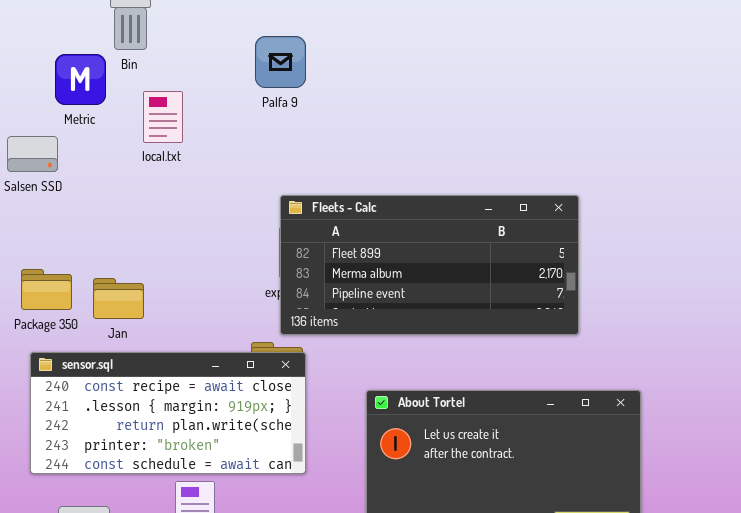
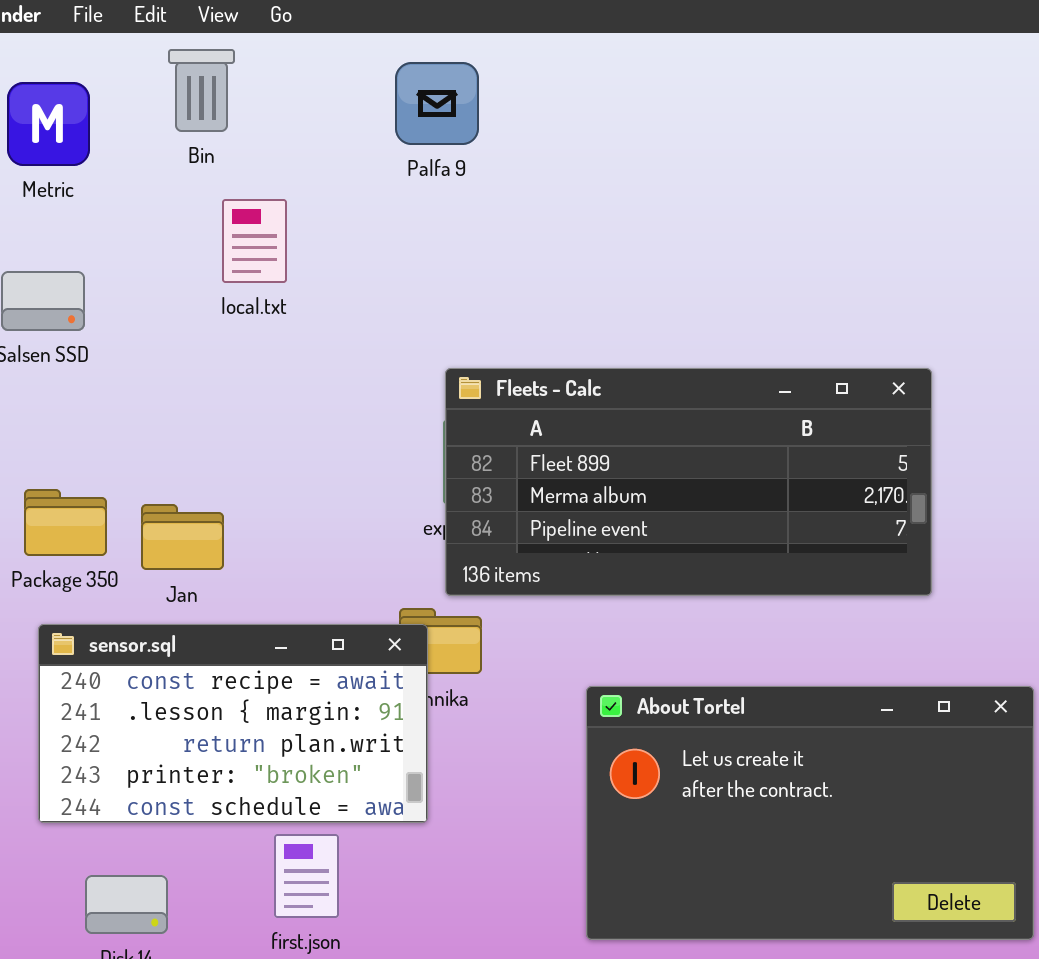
Palfa 9: [255,36,306,88] -> [395,62,479,145], moved
Metric: [55,54,106,105] -> [7,82,90,166], moved
sensor.sql: [30,352,306,474] -> [38,624,428,823], resized

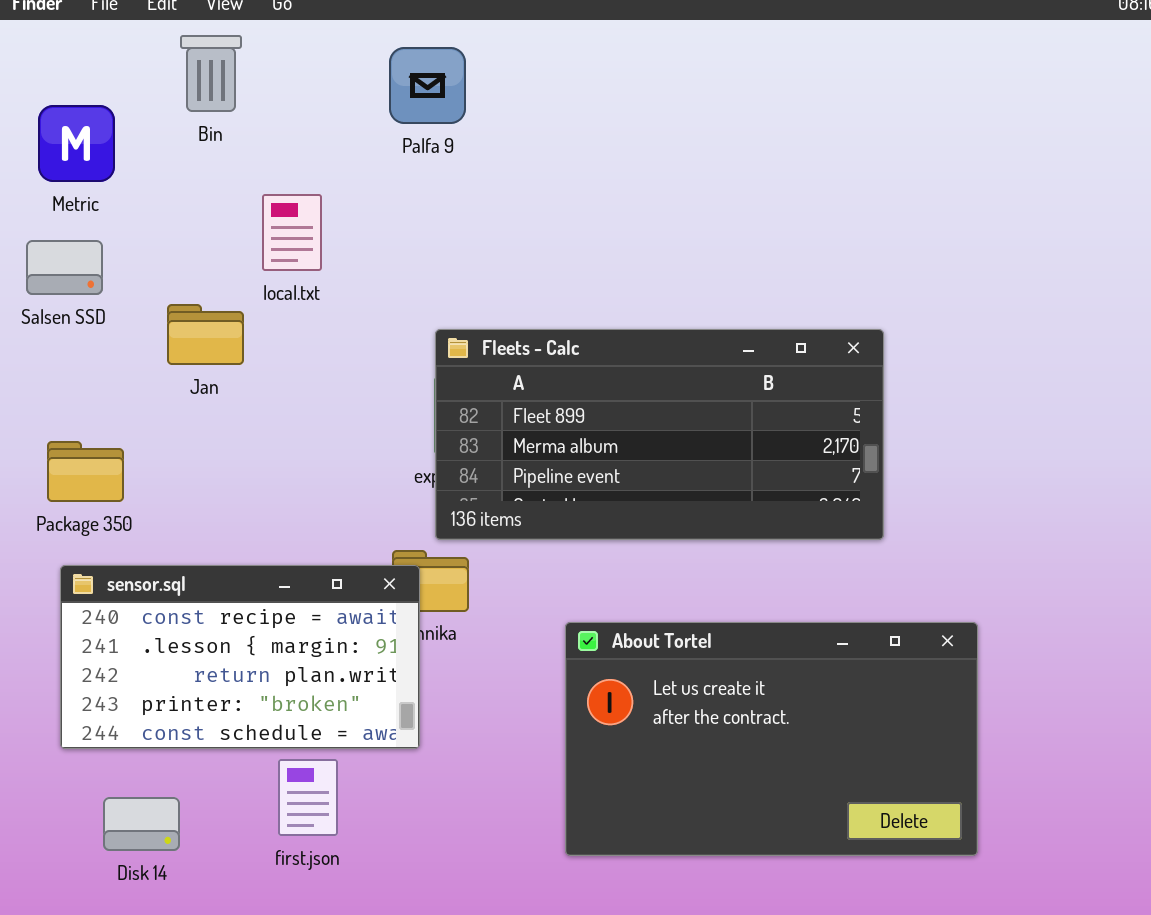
Metric: [7,82,90,166] -> [38,105,115,182], moved
local.txt: [222,199,287,283] -> [262,194,322,271], moved
Jan: [141,504,224,570] -> [167,304,244,365], moved

